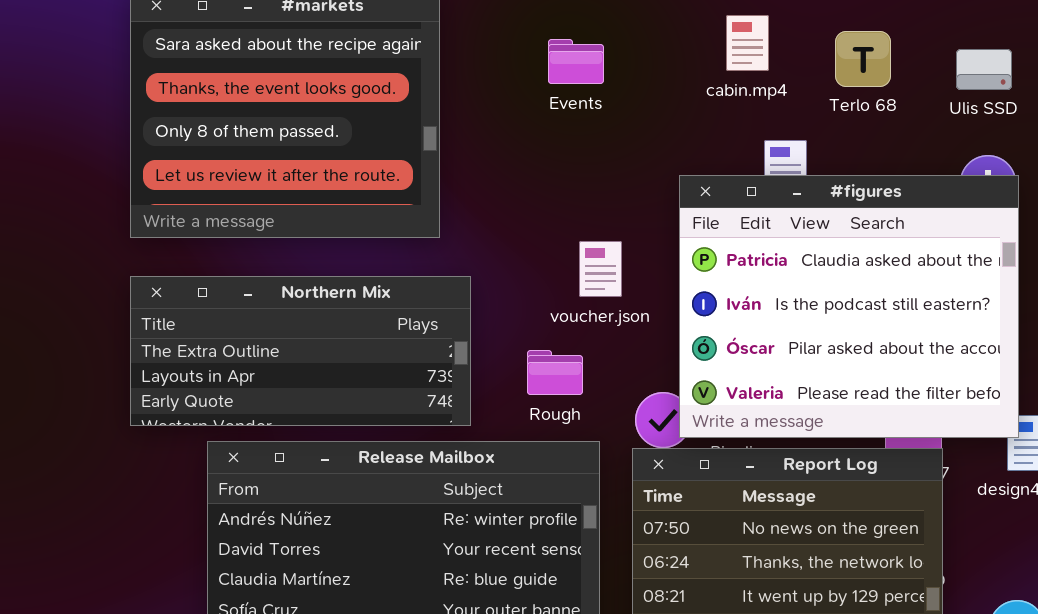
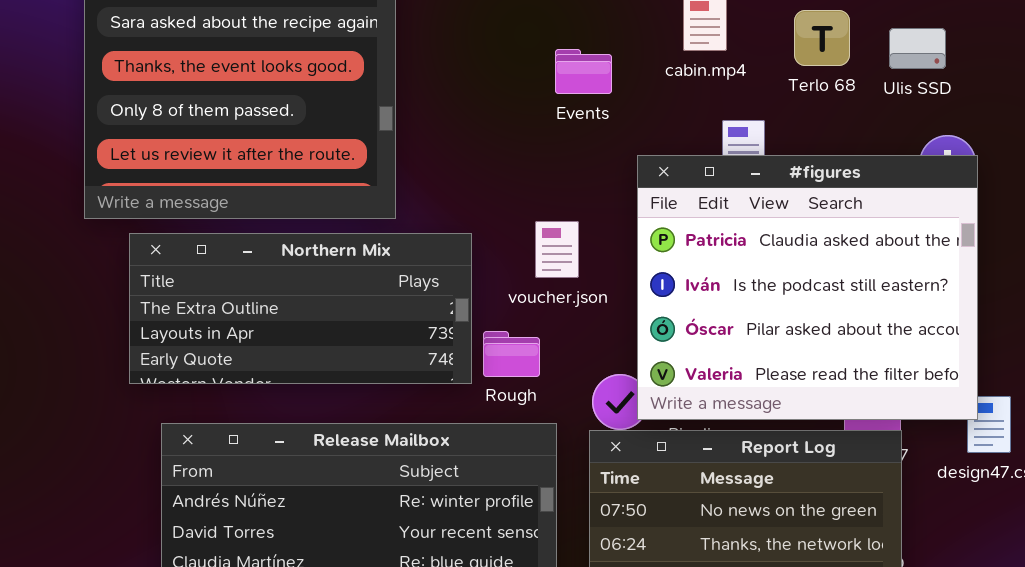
Events: [548,39,604,84] -> [555,49,612,94], moved
Ulis SSD: [956,49,1012,90] -> [889,28,946,69], moved
Northern Mix: [130,276,471,426] -> [129,233,472,384], moved

